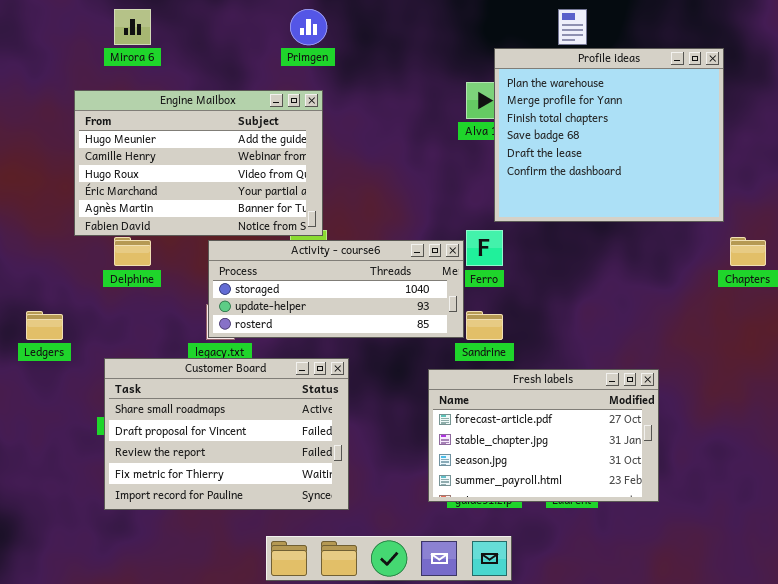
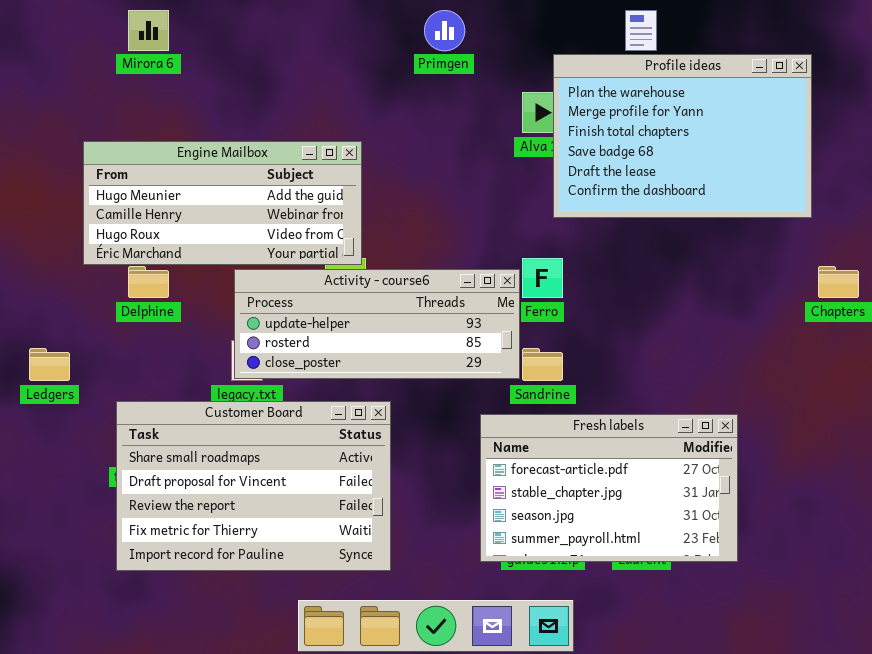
Primgen: [290,9,327,45] -> [424,10,465,51], moved
Profile ideas: [494,48,724,222] -> [553,54,812,218], resized
Engine Mailbox: [74,90,323,236] -> [83,141,362,265], resized
Activity - course6: [208,240,464,338] -> [234,269,520,379], scrolled down 1 row

